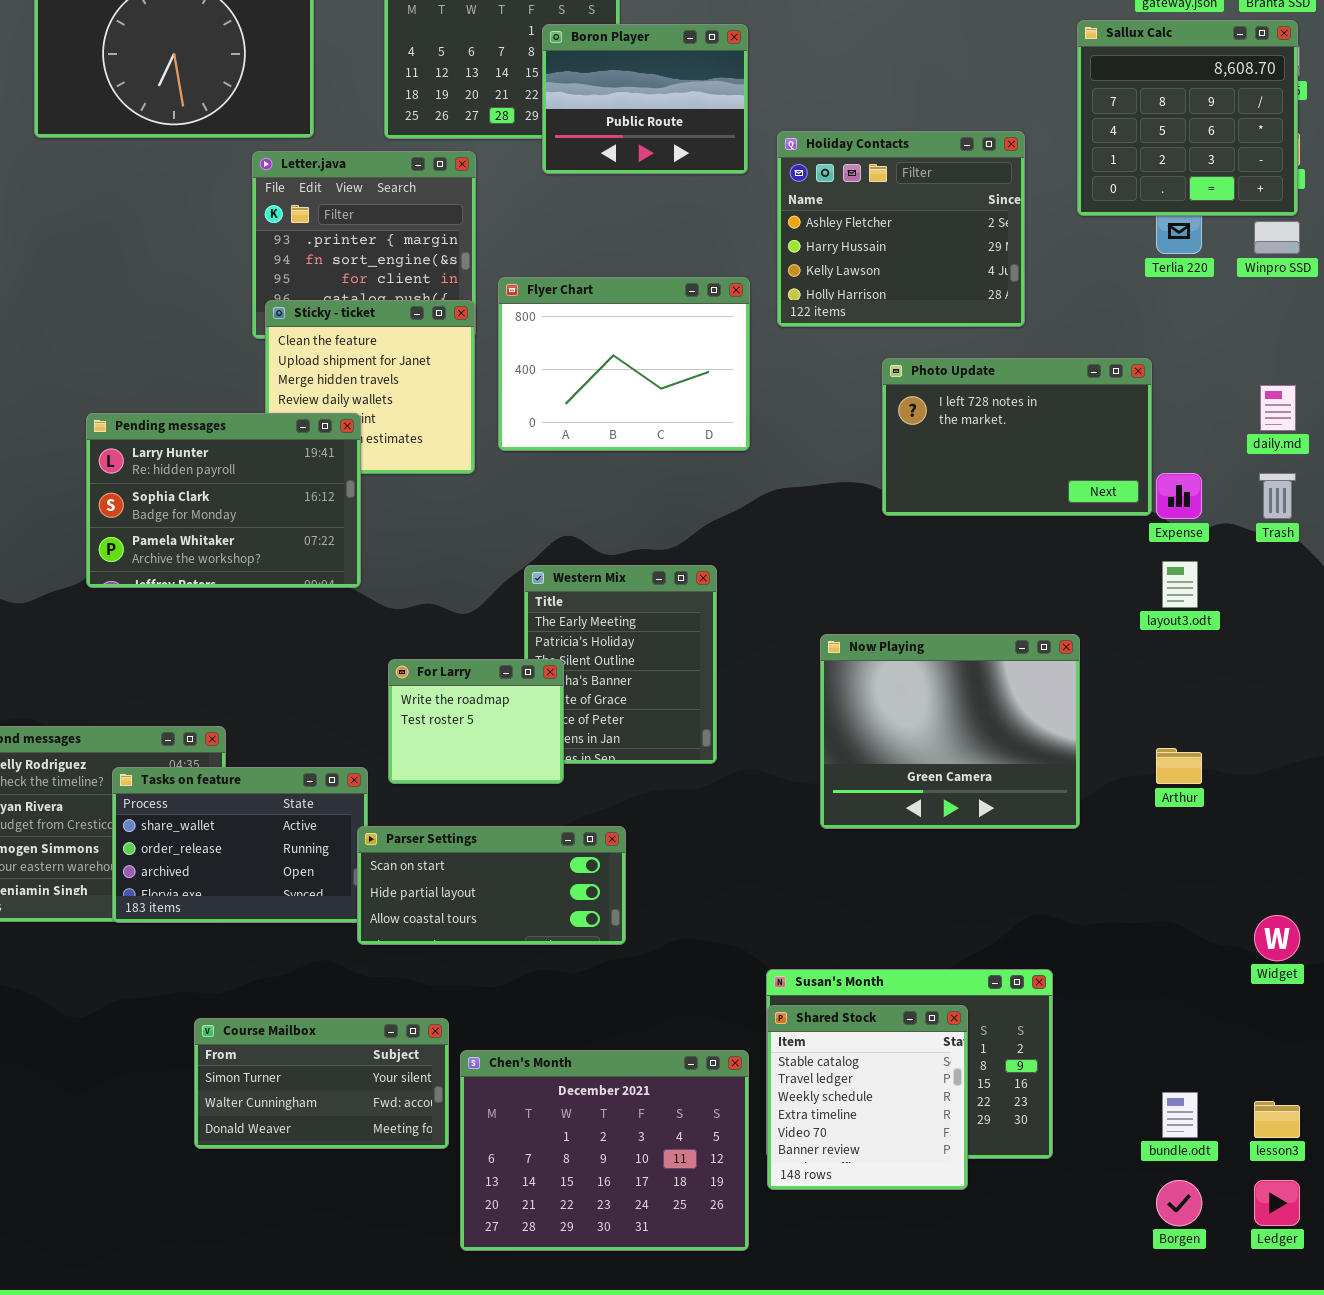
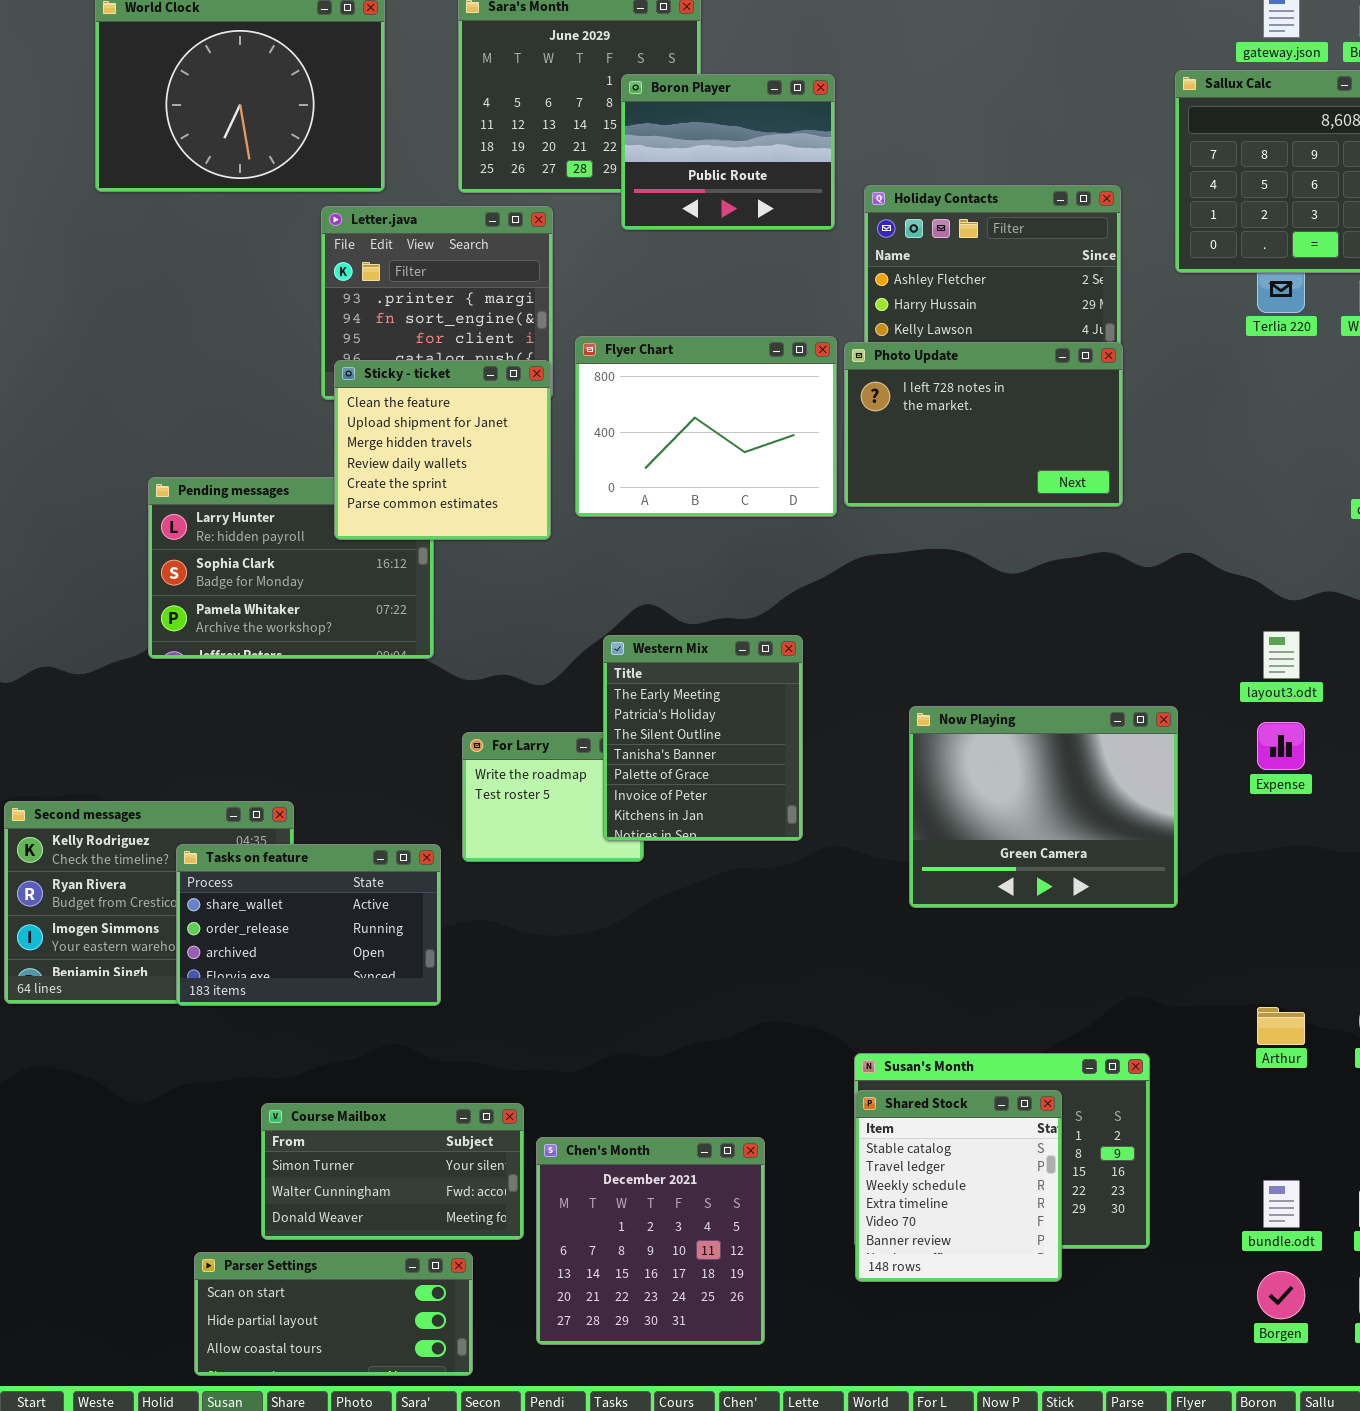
Sticky - ticket: [265,300,475,474] -> [334,360,551,540], raised
Photo Update: [882,358,1152,516] -> [844,342,1123,507], moved
Expense: [1156,473,1202,519] -> [1257,722,1305,770], moved
Western Mix: [524,565,717,764] -> [603,635,803,841], raised
Arthur: [1156,748,1202,784] -> [1257,1007,1305,1045], moved
Parser Settings: [357,826,626,945] -> [194,1252,473,1376], moved
Chen's Month: [460,1050,749,1251] -> [536,1137,765,1345], resized

